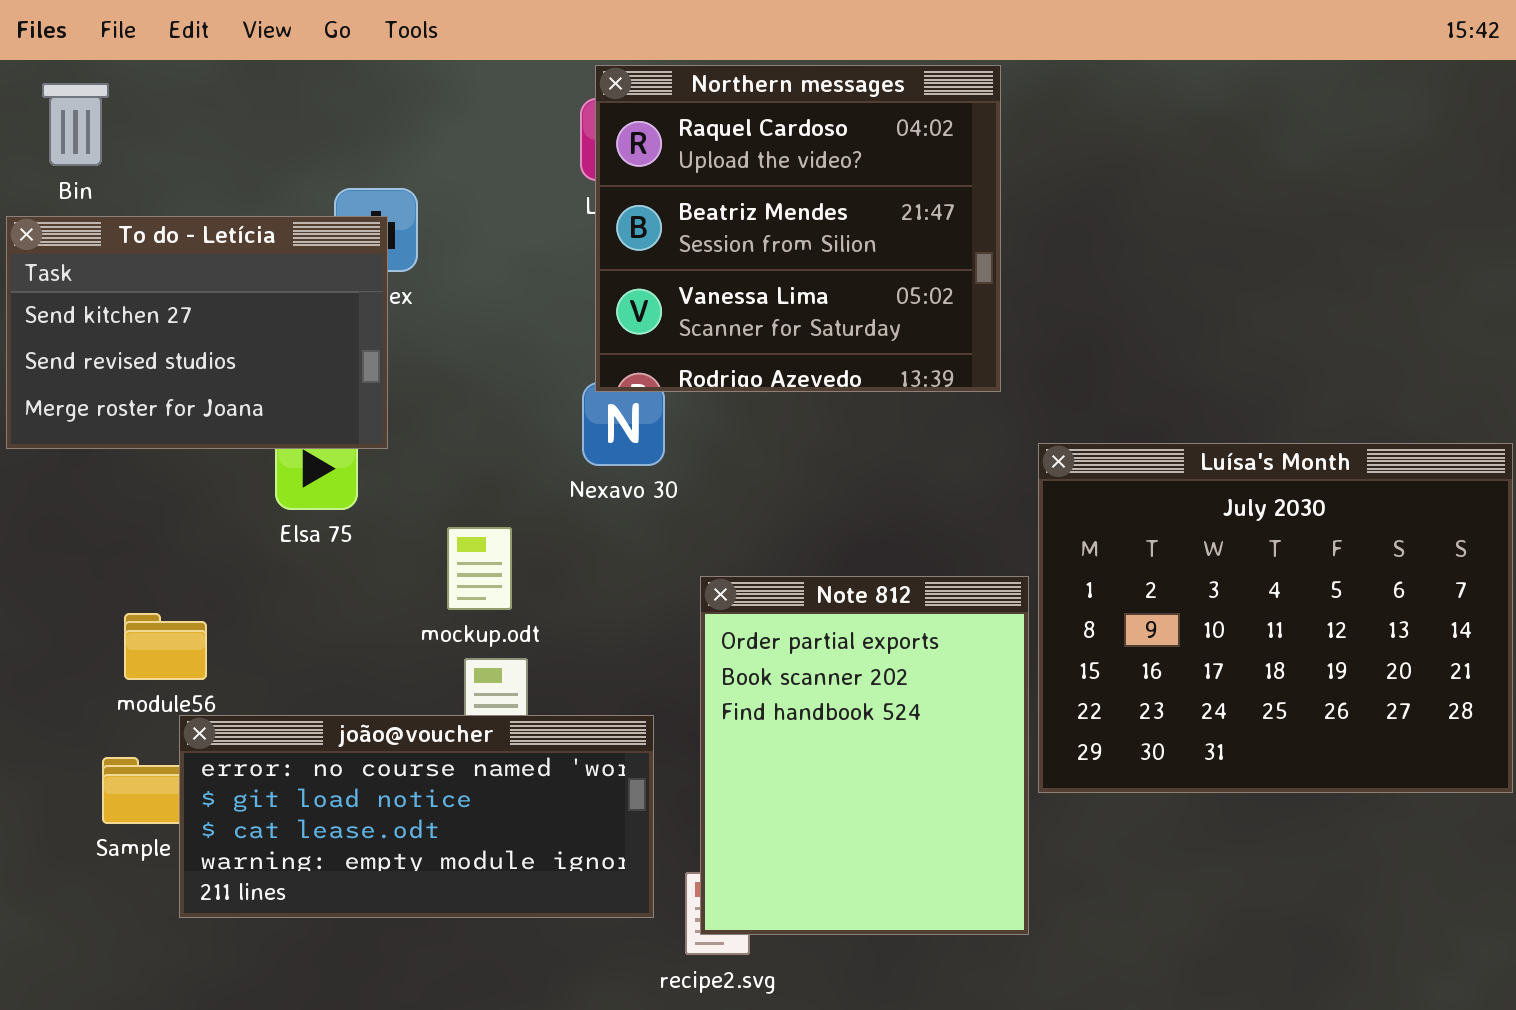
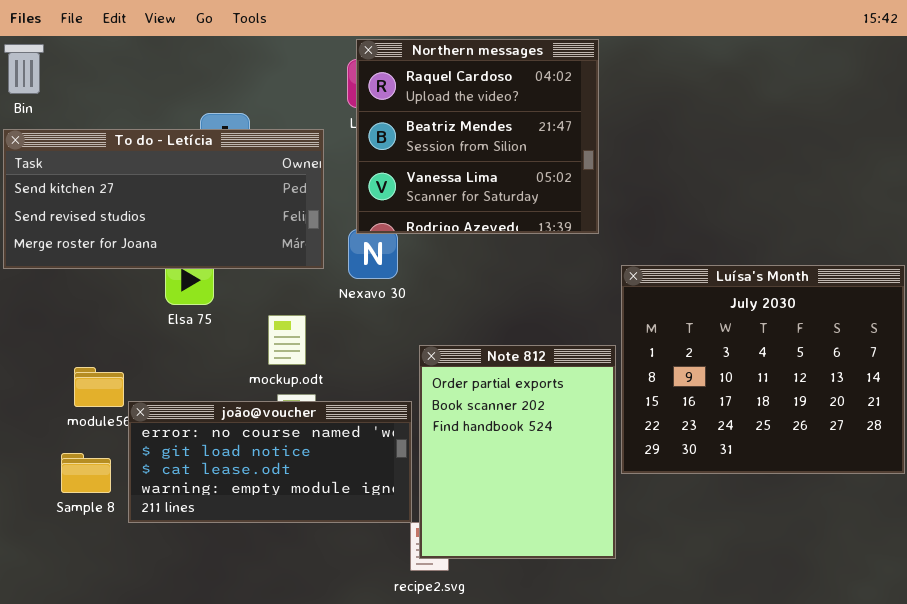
Bin: [42,83,109,166] -> [4,44,44,94], moved
To do - Letícia: [6,216,388,449] -> [3,129,324,269], resized
joão@voucher: [179,715,654,918] -> [128,401,412,523], moved

